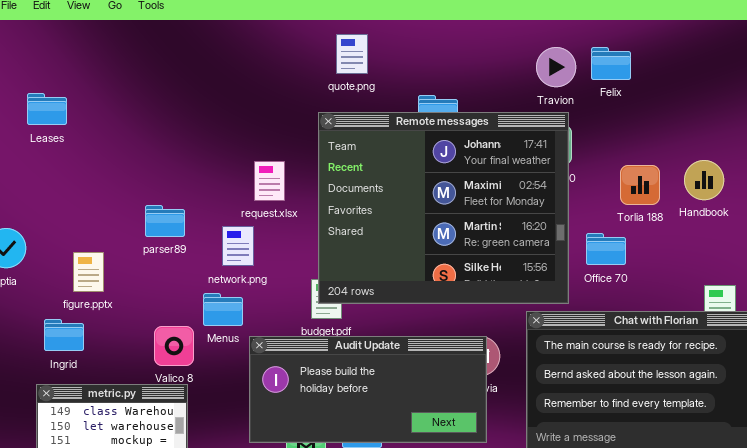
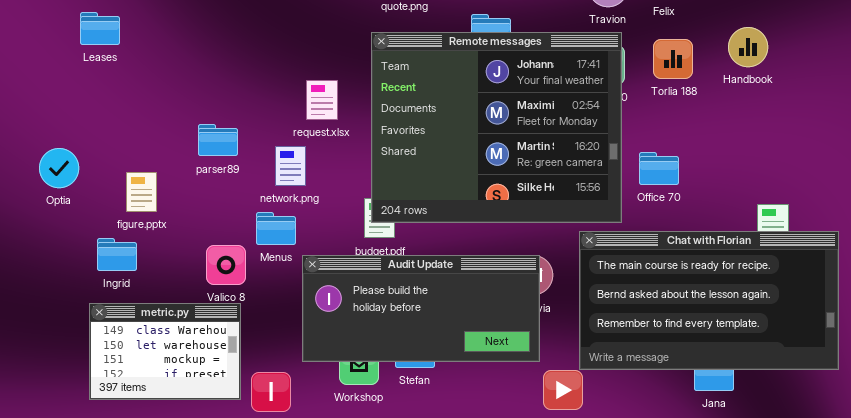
Handbook: [684,160,724,200] -> [728,27,768,67], moved
Torlia 188: [620,165,660,205] -> [653,39,693,79], moved

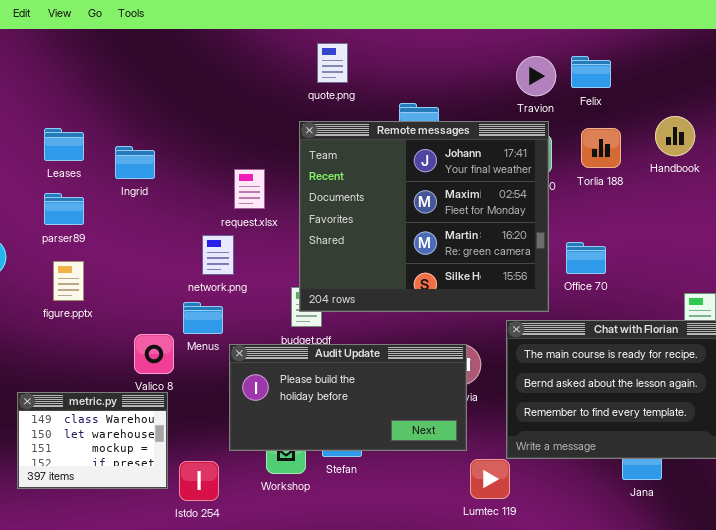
Leases: [80,12,120,45] -> [44,128,84,161], moved
parser89: [198,124,238,156] -> [44,193,84,225], moved
Ingrid: [97,238,137,271] -> [115,146,155,179], moved

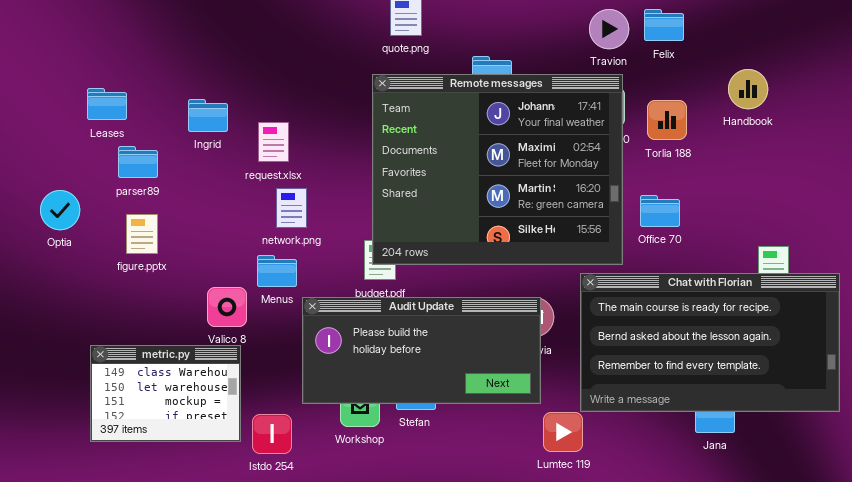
Leases: [44,128,84,161] -> [87,88,127,120], moved
Torlia 188: [581,128,621,168] -> [647,100,687,140], moved
request.xlsx: [234,169,265,209] -> [258,122,289,162], moved

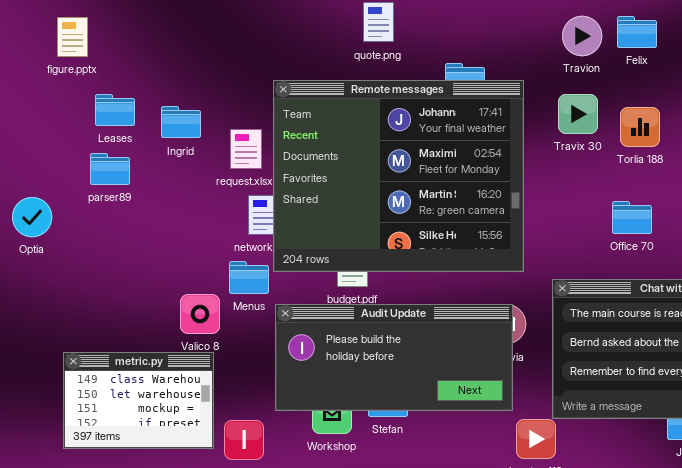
Remote messages: [372,74,623,265] -> [273,80,524,272], moved
Leases: [87,88,127,120] -> [95,94,135,126], moved
figure.pptx: [126,214,158,254] -> [57,17,88,57], moved

